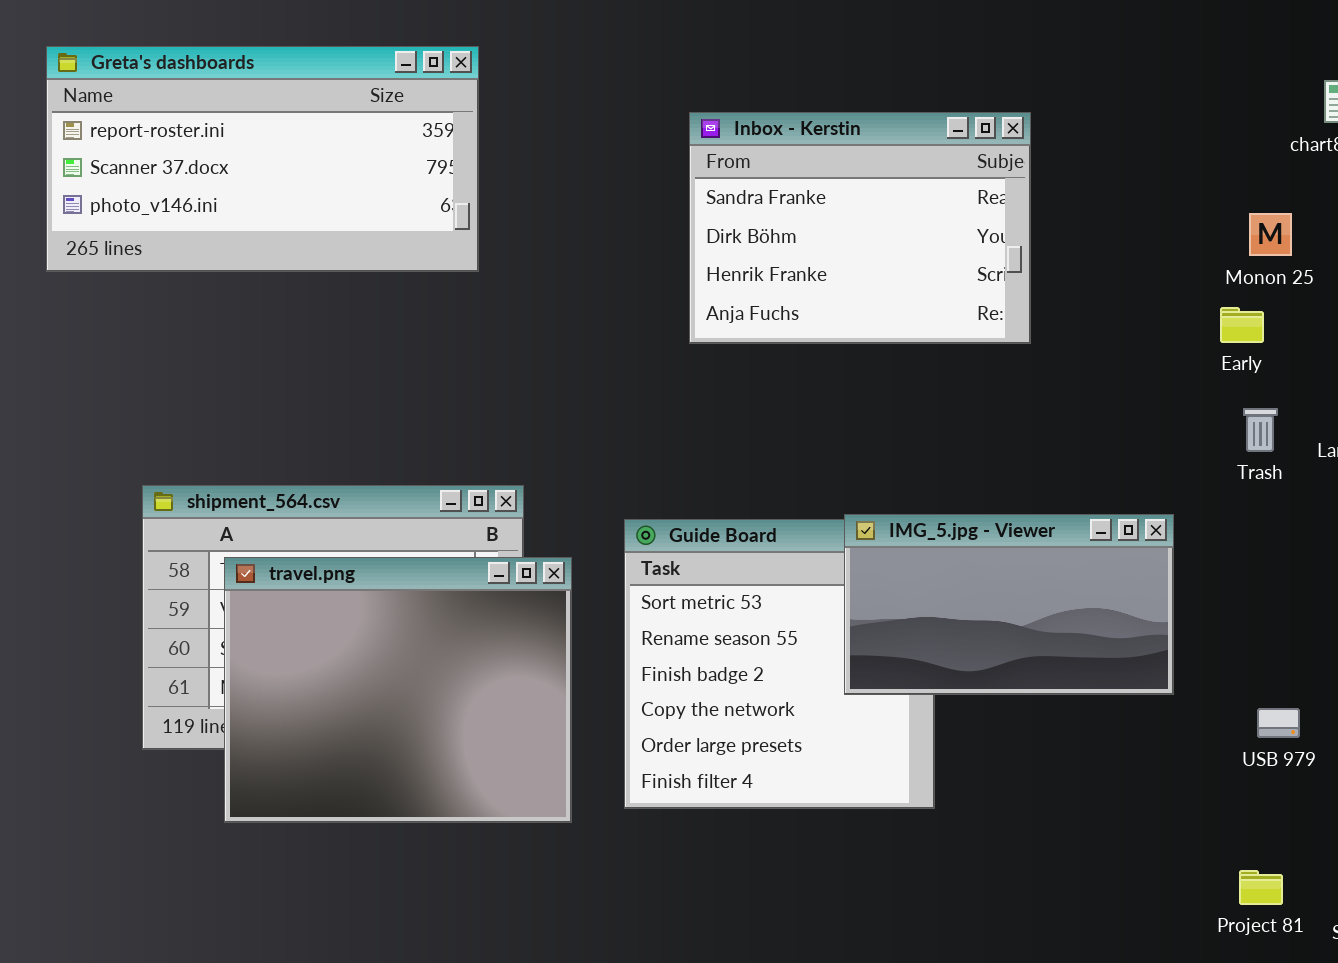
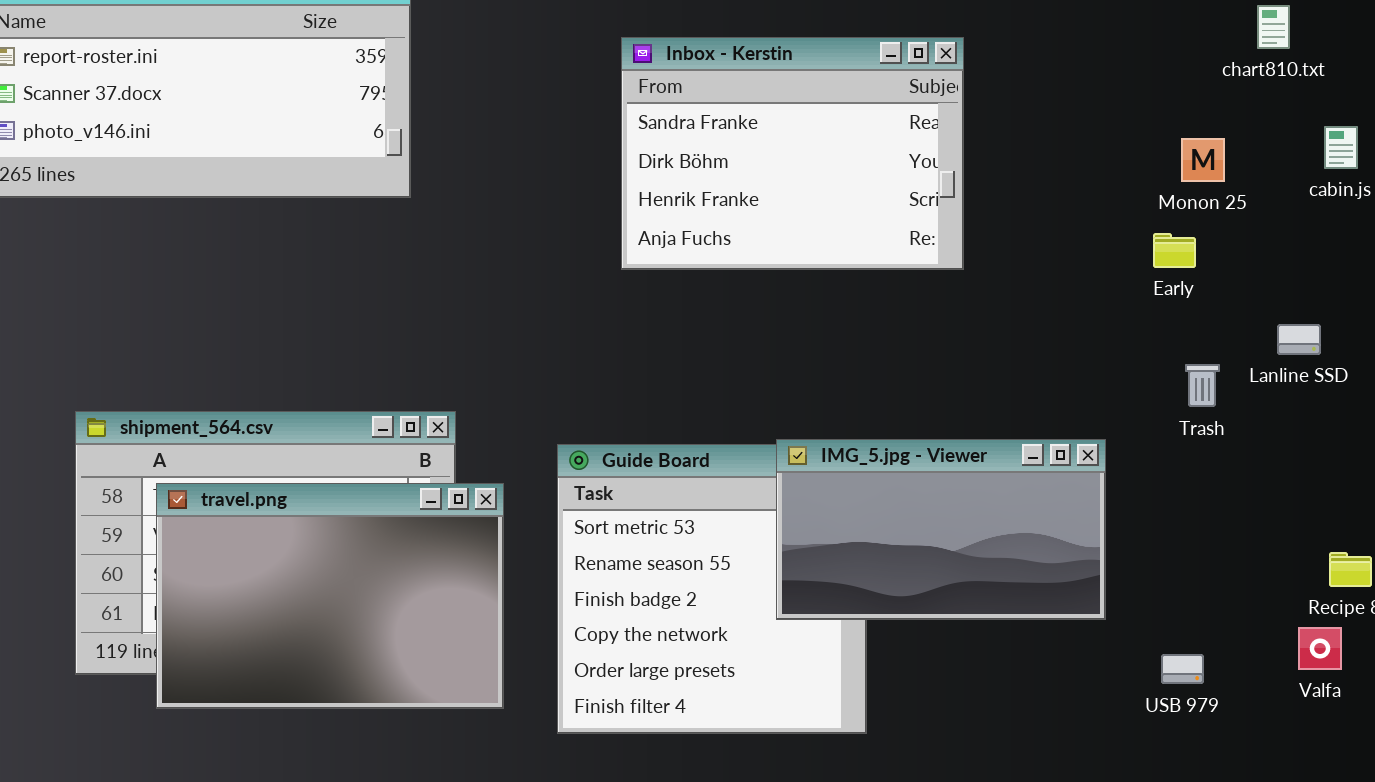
Trash: [1243,408,1278,452] -> [1185,364,1220,407], moved
travel.png: [224,557,572,823] -> [156,483,504,709], resized
USB 979: [1257,708,1300,738] -> [1161,654,1204,684], moved

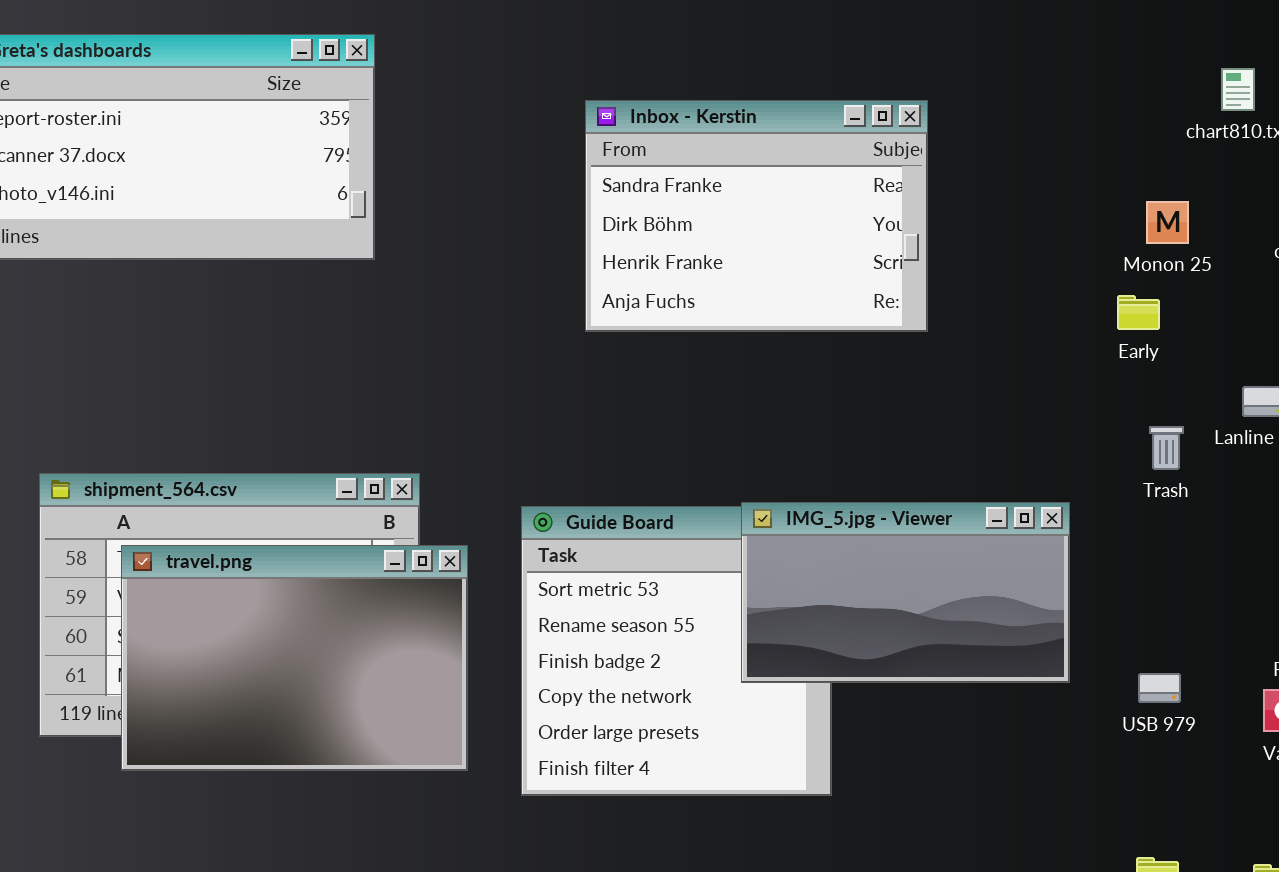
USB 979: [1161,654,1204,684] -> [1138,673,1181,703], moved

